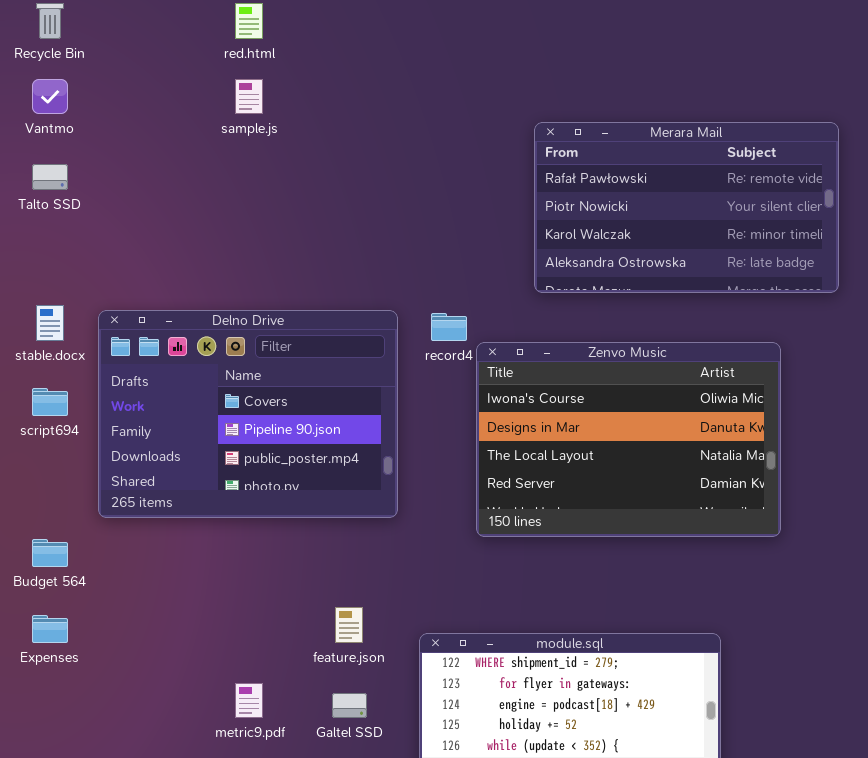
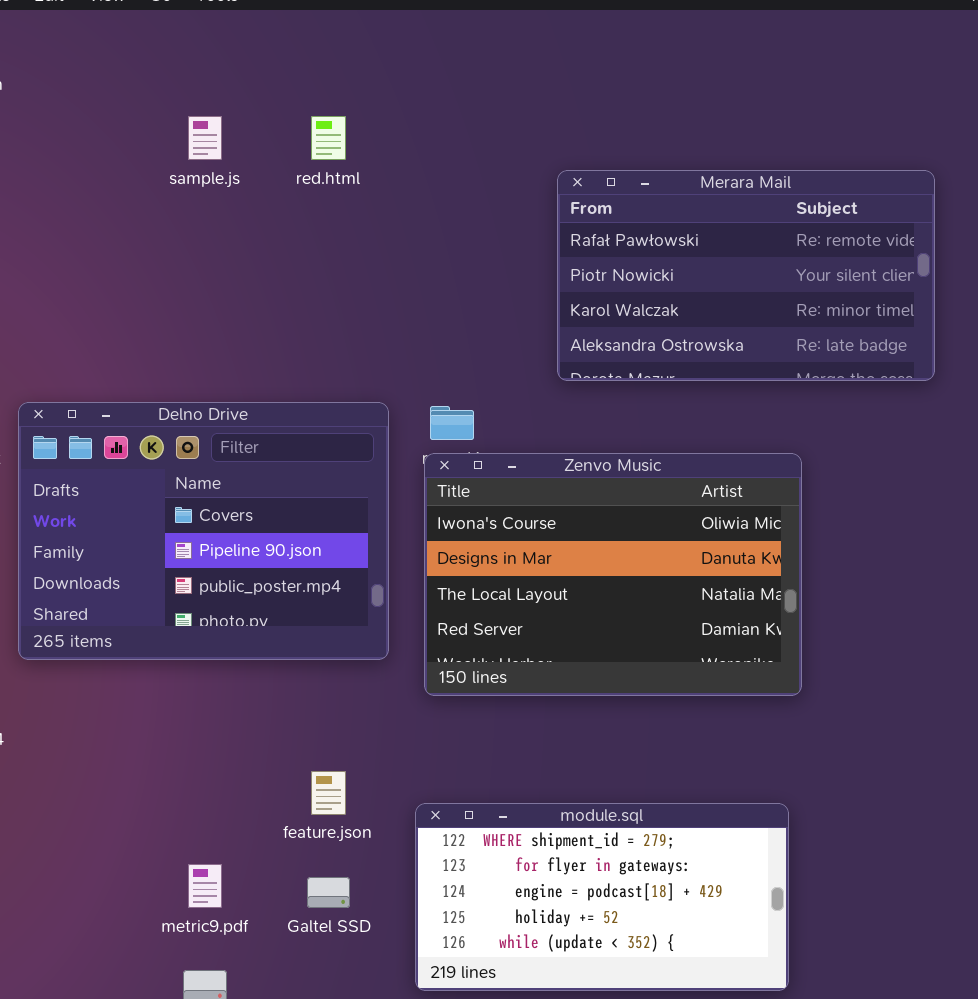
red.html: [235,3,263,39] -> [311,116,346,160], moved
Zenvo Music: [476,342,781,537] -> [424,453,802,696], moved

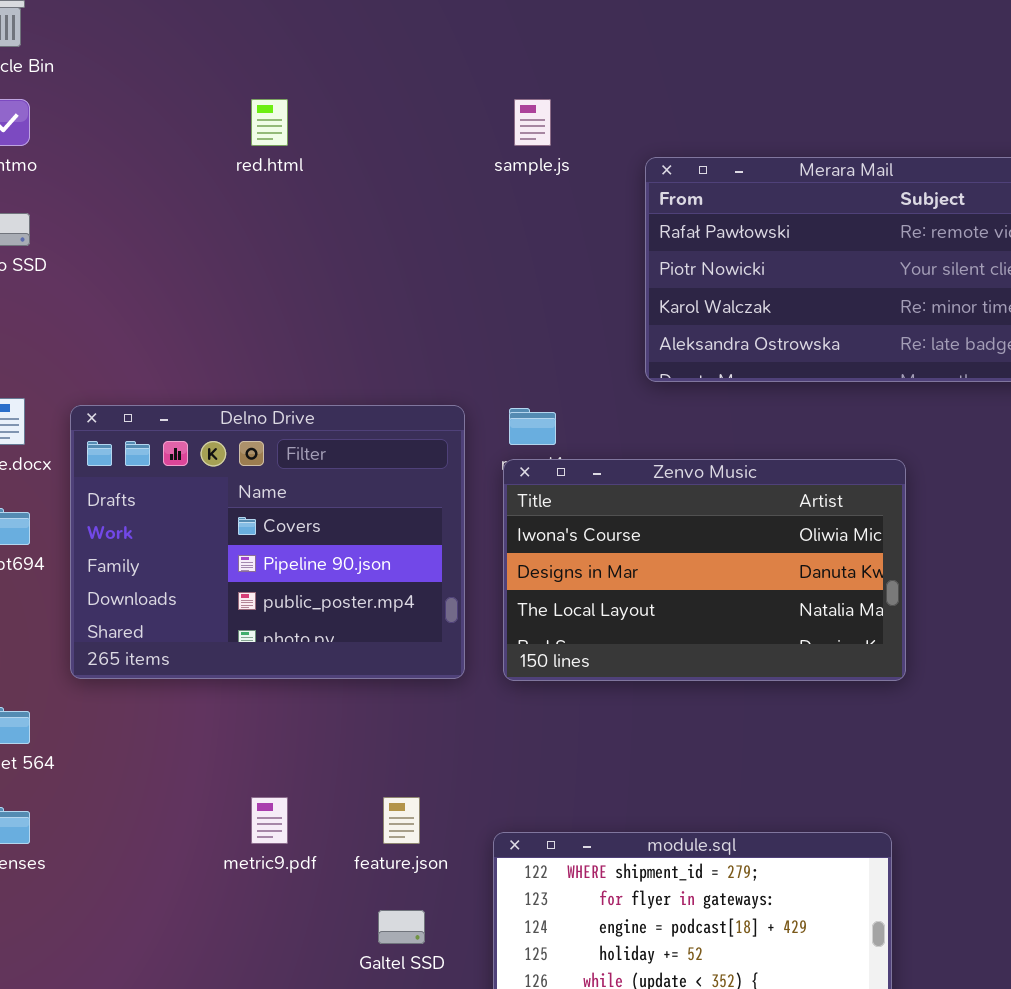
sample.js: [188,116,222,160] -> [514,99,551,146], moved
red.html: [311,116,346,160] -> [251,99,288,146], moved
Zenvo Music: [424,453,802,696] -> [503,459,906,681], resized
metric9.pdf: [188,864,222,908] -> [251,797,288,844], moved

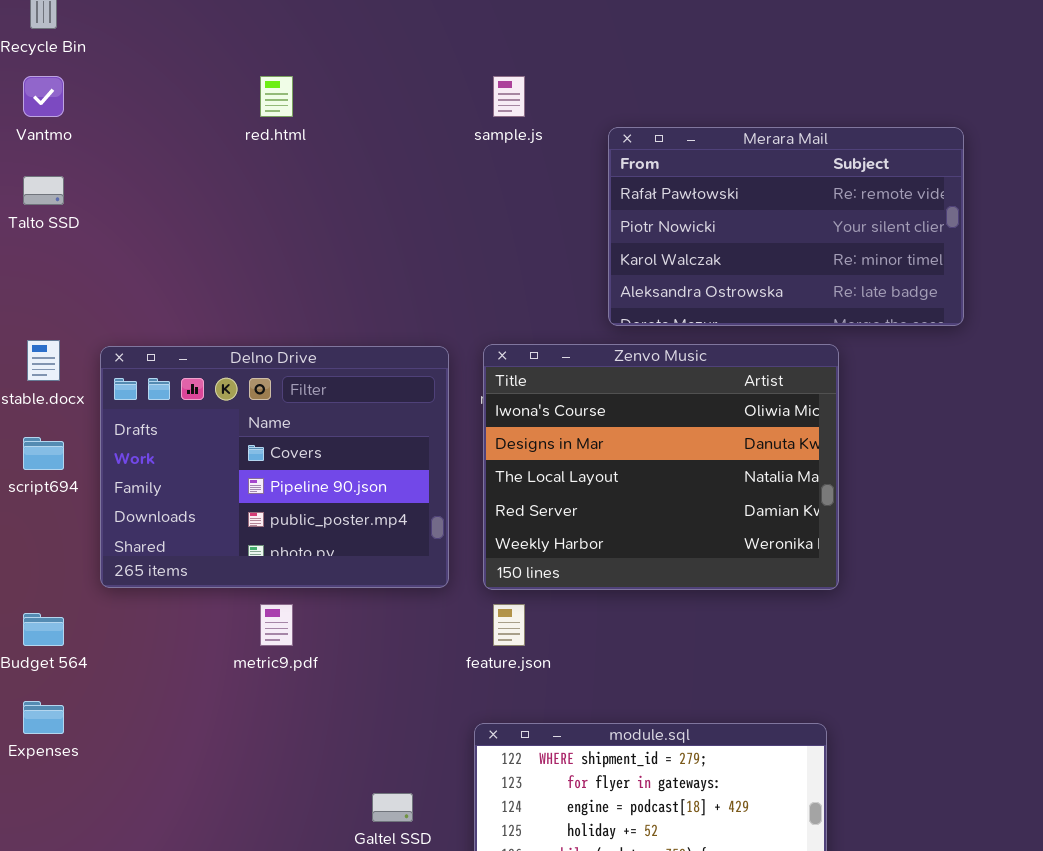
Zenvo Music: [503,459,906,681] -> [483,344,839,590], resized
metric9.pdf: [251,797,288,844] -> [260,604,293,646], moved
feature.json: [383,797,420,844] -> [493,604,525,646], moved

